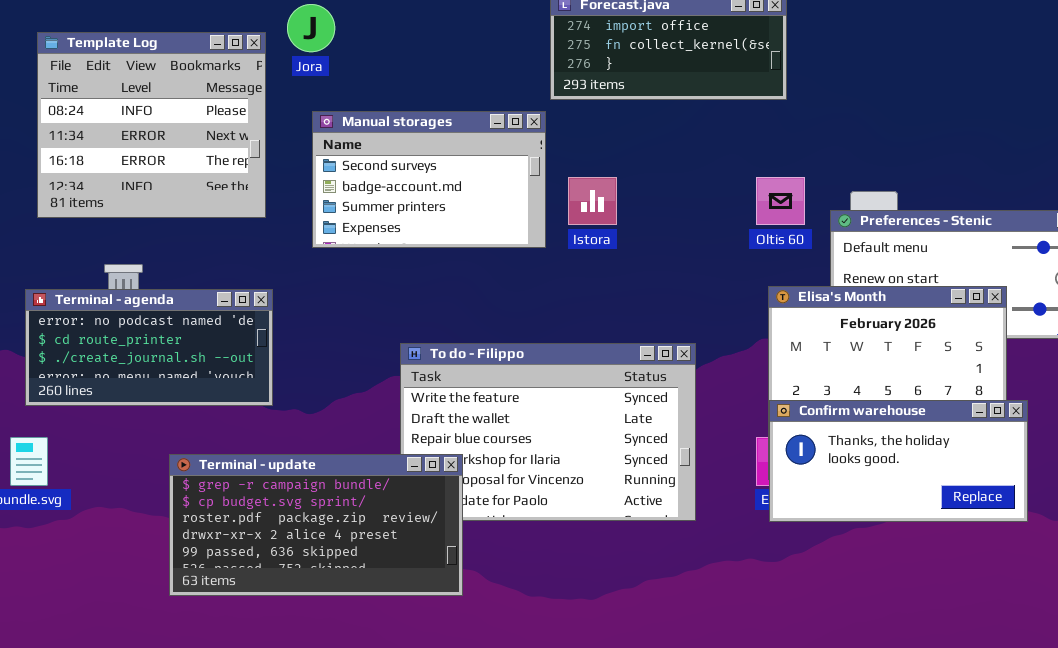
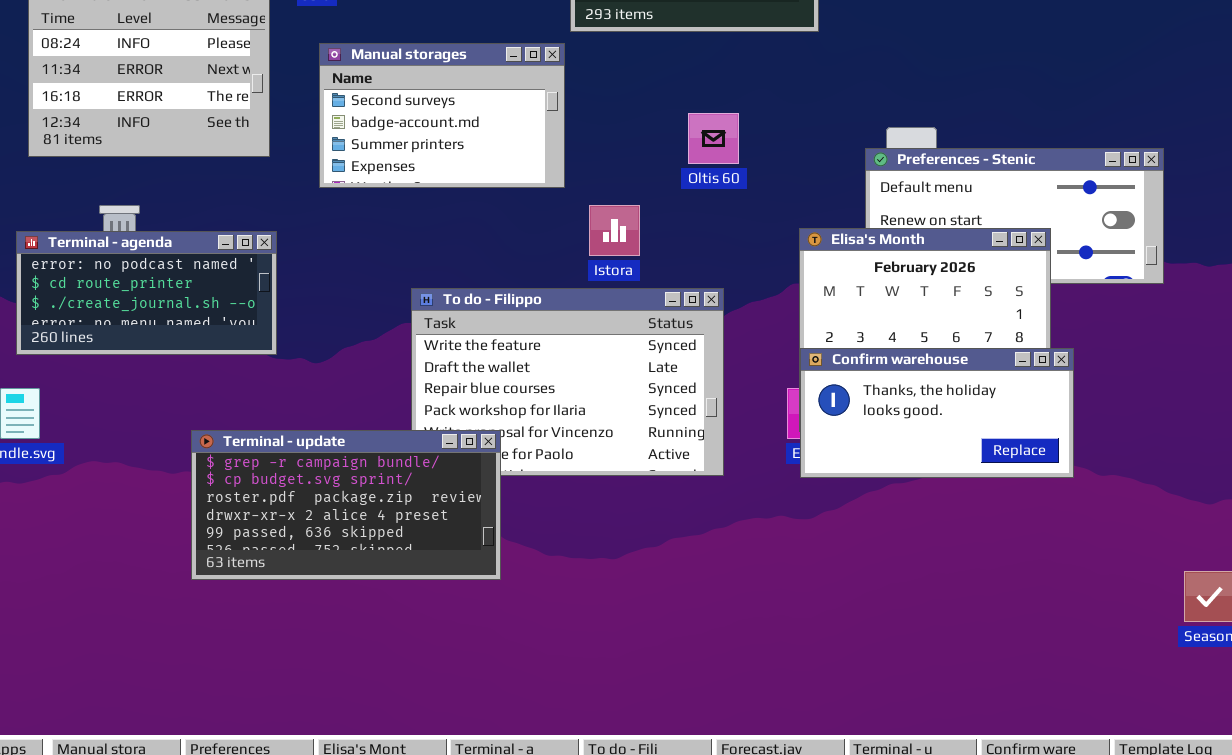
Istora: [568,177,617,225] -> [589,205,640,256], moved
Oltis 60: [756,177,805,225] -> [688,113,739,164], moved
Terminal - update: [169,454,463,596] -> [191,430,501,580], moved

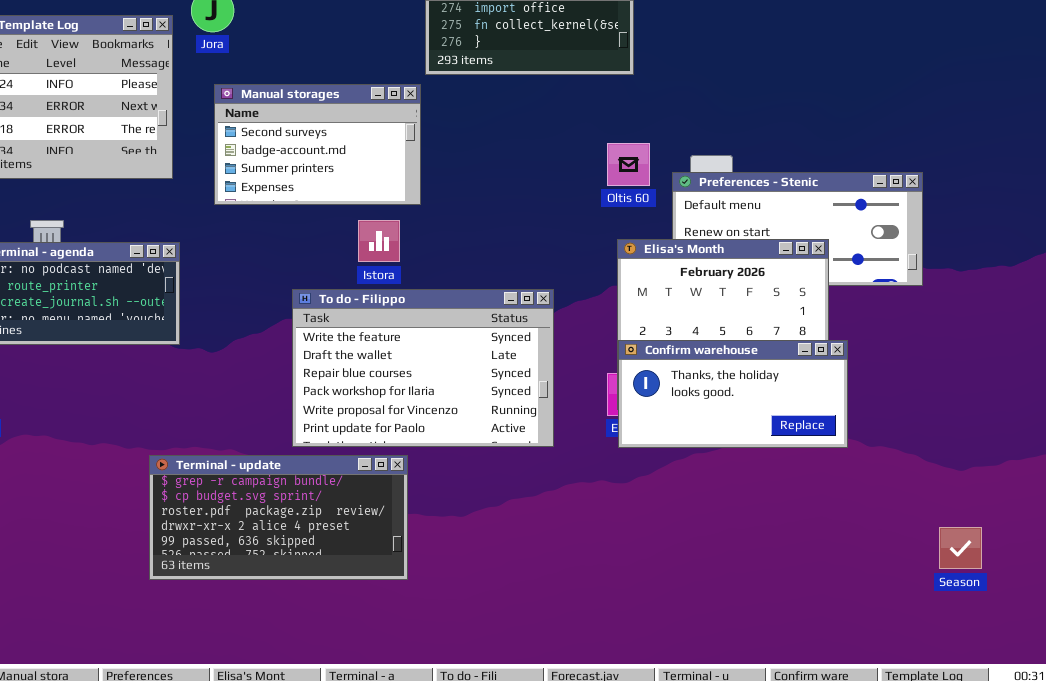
Oltis 60: [688,113,739,164] -> [607,143,650,186], moved
Istora: [589,205,640,256] -> [358,220,400,262], moved
Terminal - update: [191,430,501,580] -> [149,455,408,580], moved

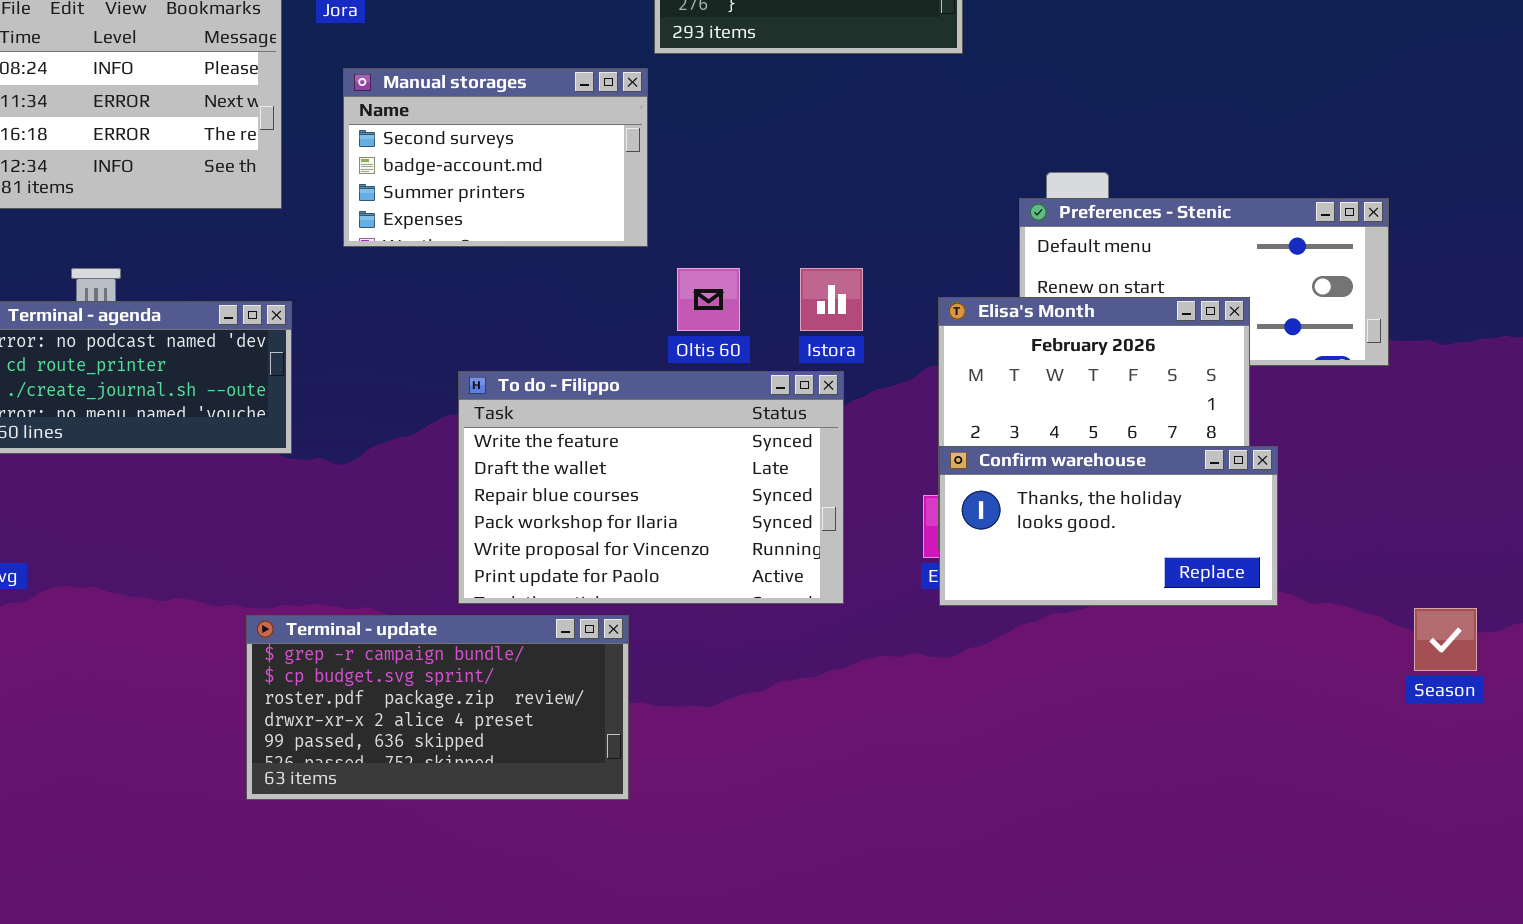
Oltis 60: [607,143,650,186] -> [677,268,740,331], moved
Istora: [358,220,400,262] -> [800,268,863,331], moved
Season: [939,527,982,569] -> [1414,608,1477,671], moved

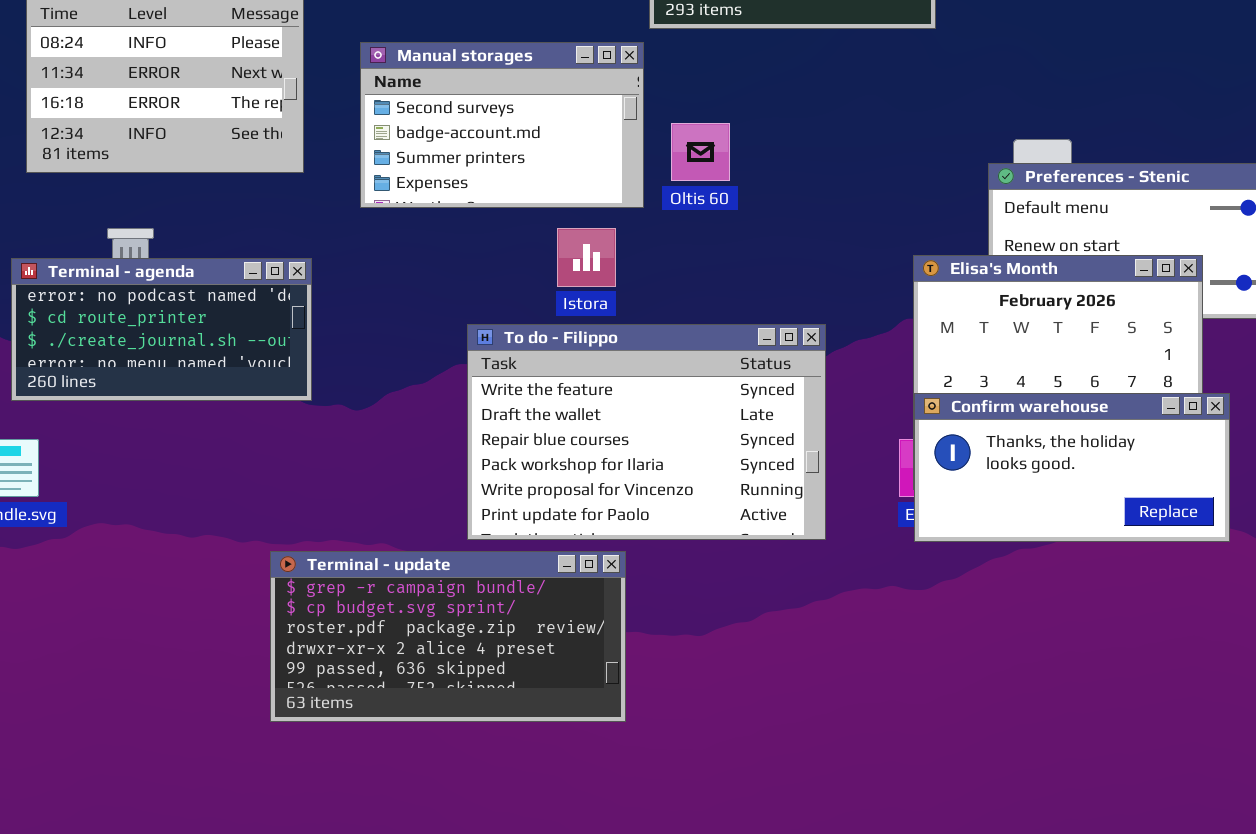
Oltis 60: [677,268,740,331] -> [671,123,730,181], moved
Istora: [800,268,863,331] -> [557,228,616,287], moved

